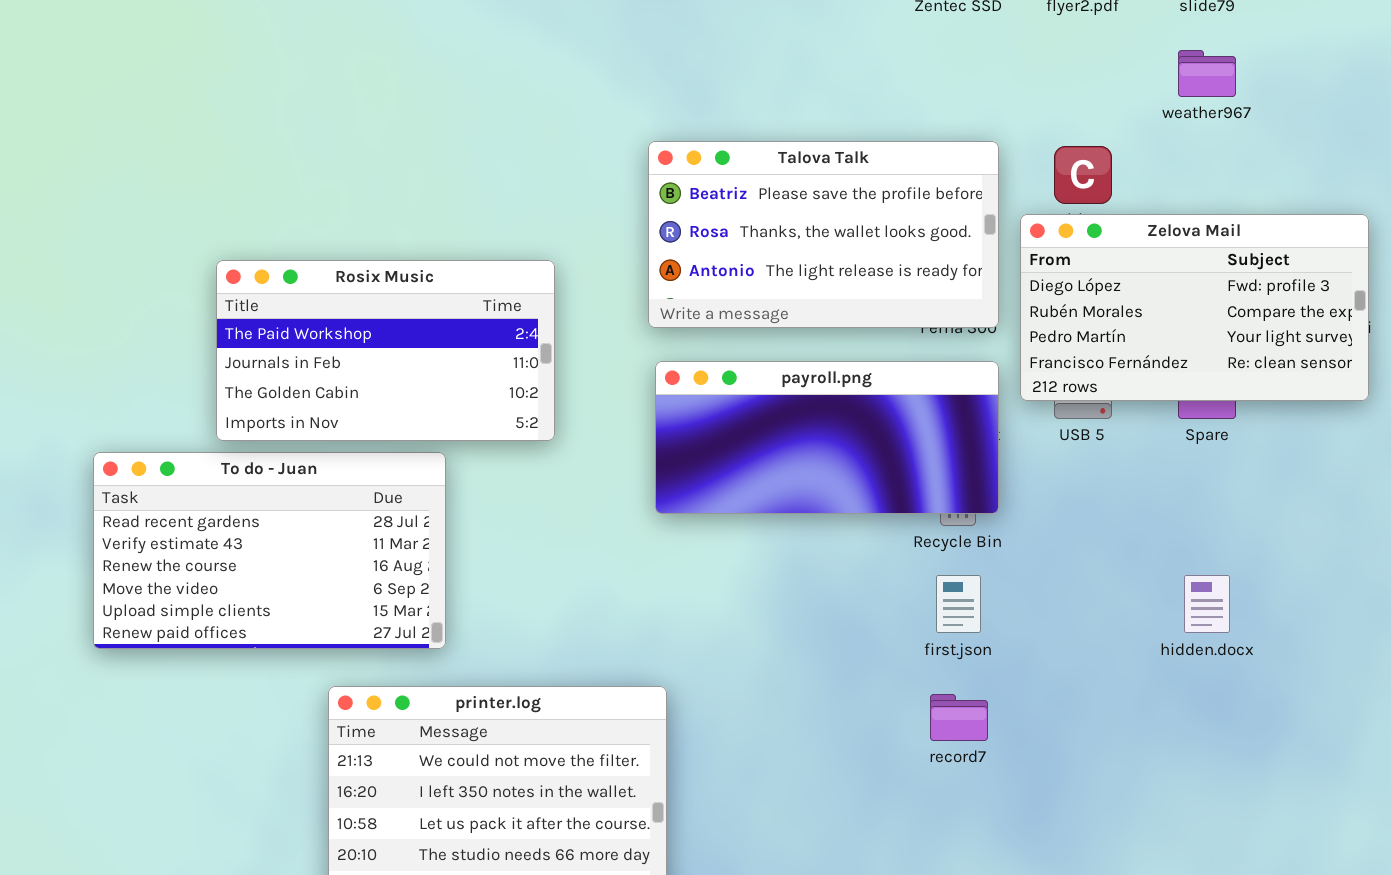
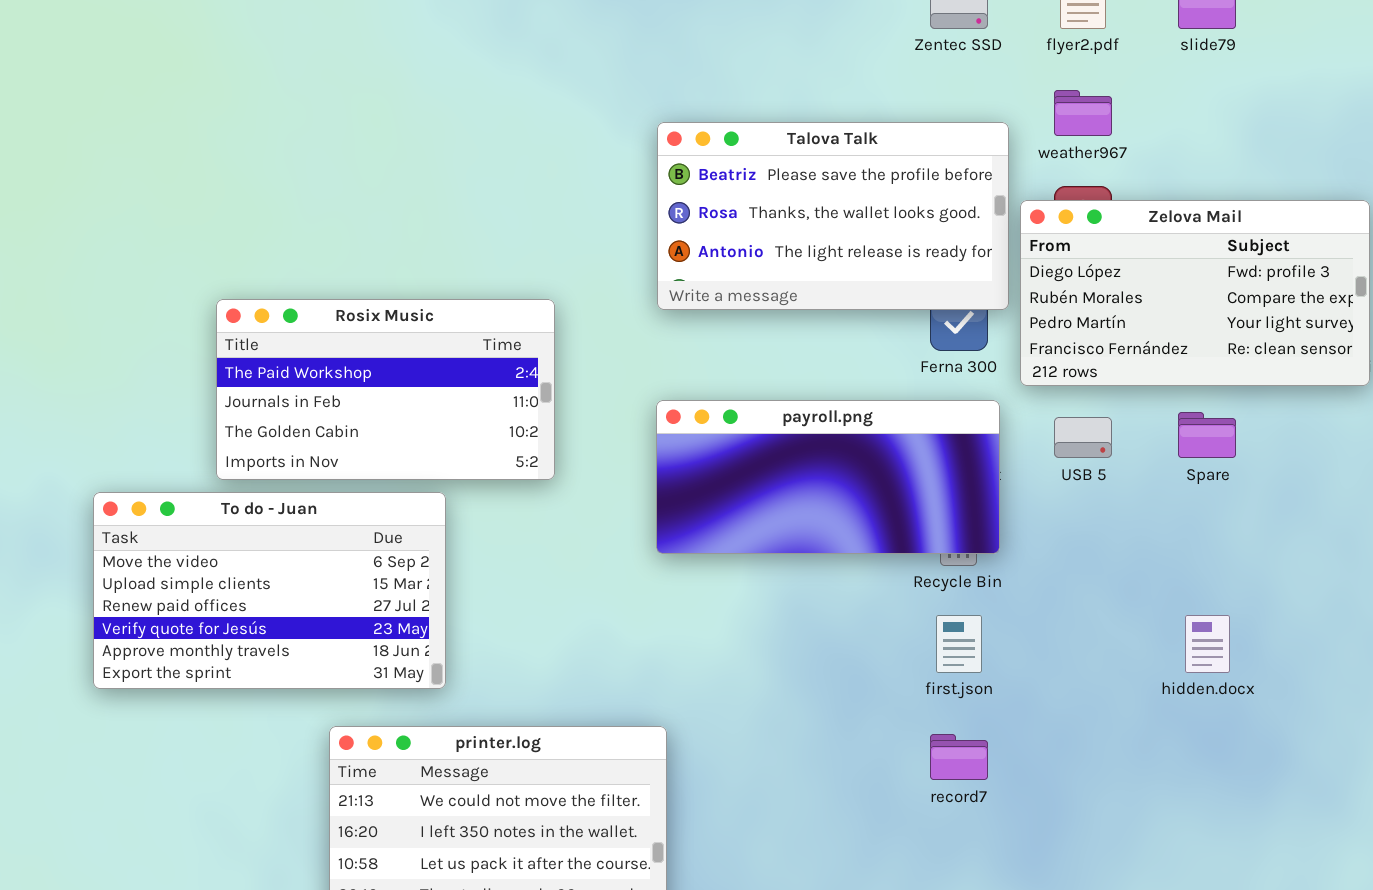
weather967: [1178,50,1236,97] -> [1054,90,1112,136], moved
Talova Talk: [648,141,999,328] -> [657,122,1009,310], moved
Zelova Mail: [1020,214,1369,401] -> [1020,200,1370,386], moved
To do - Juan: [93,452,446,649] -> [93,492,446,689], scrolled down 3 rows

